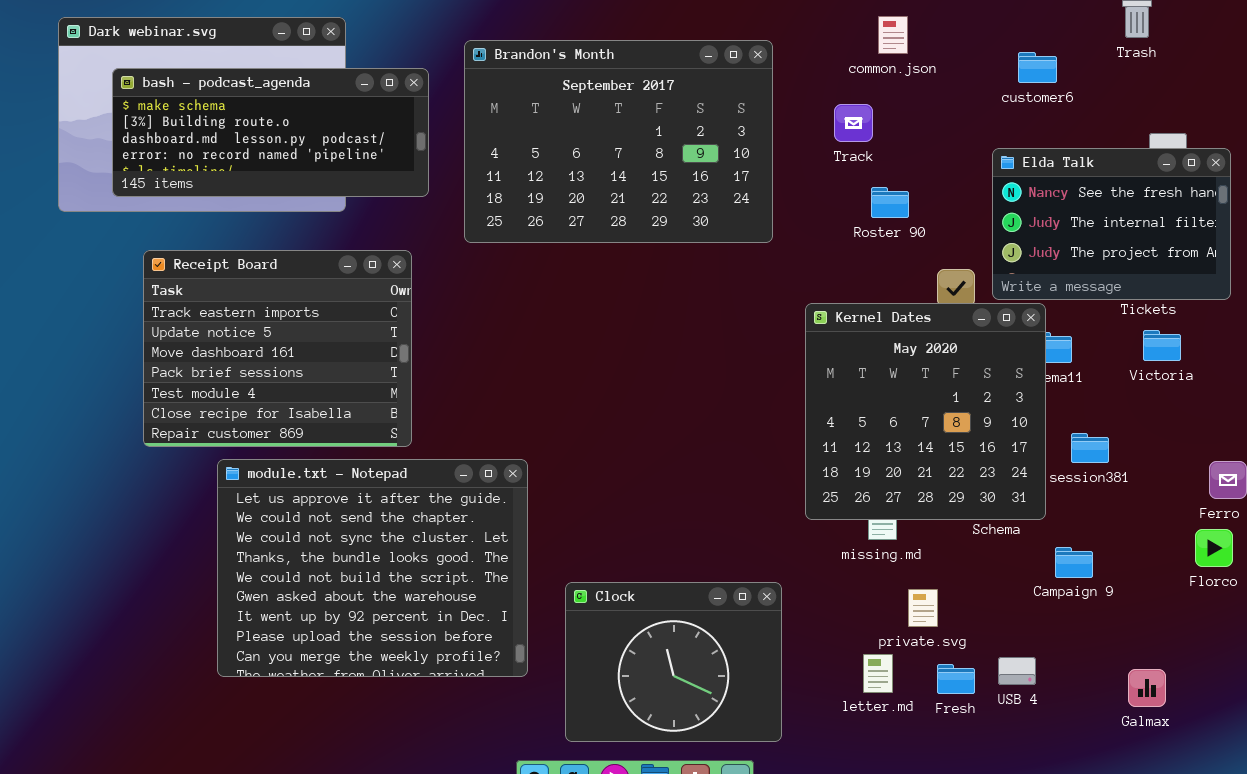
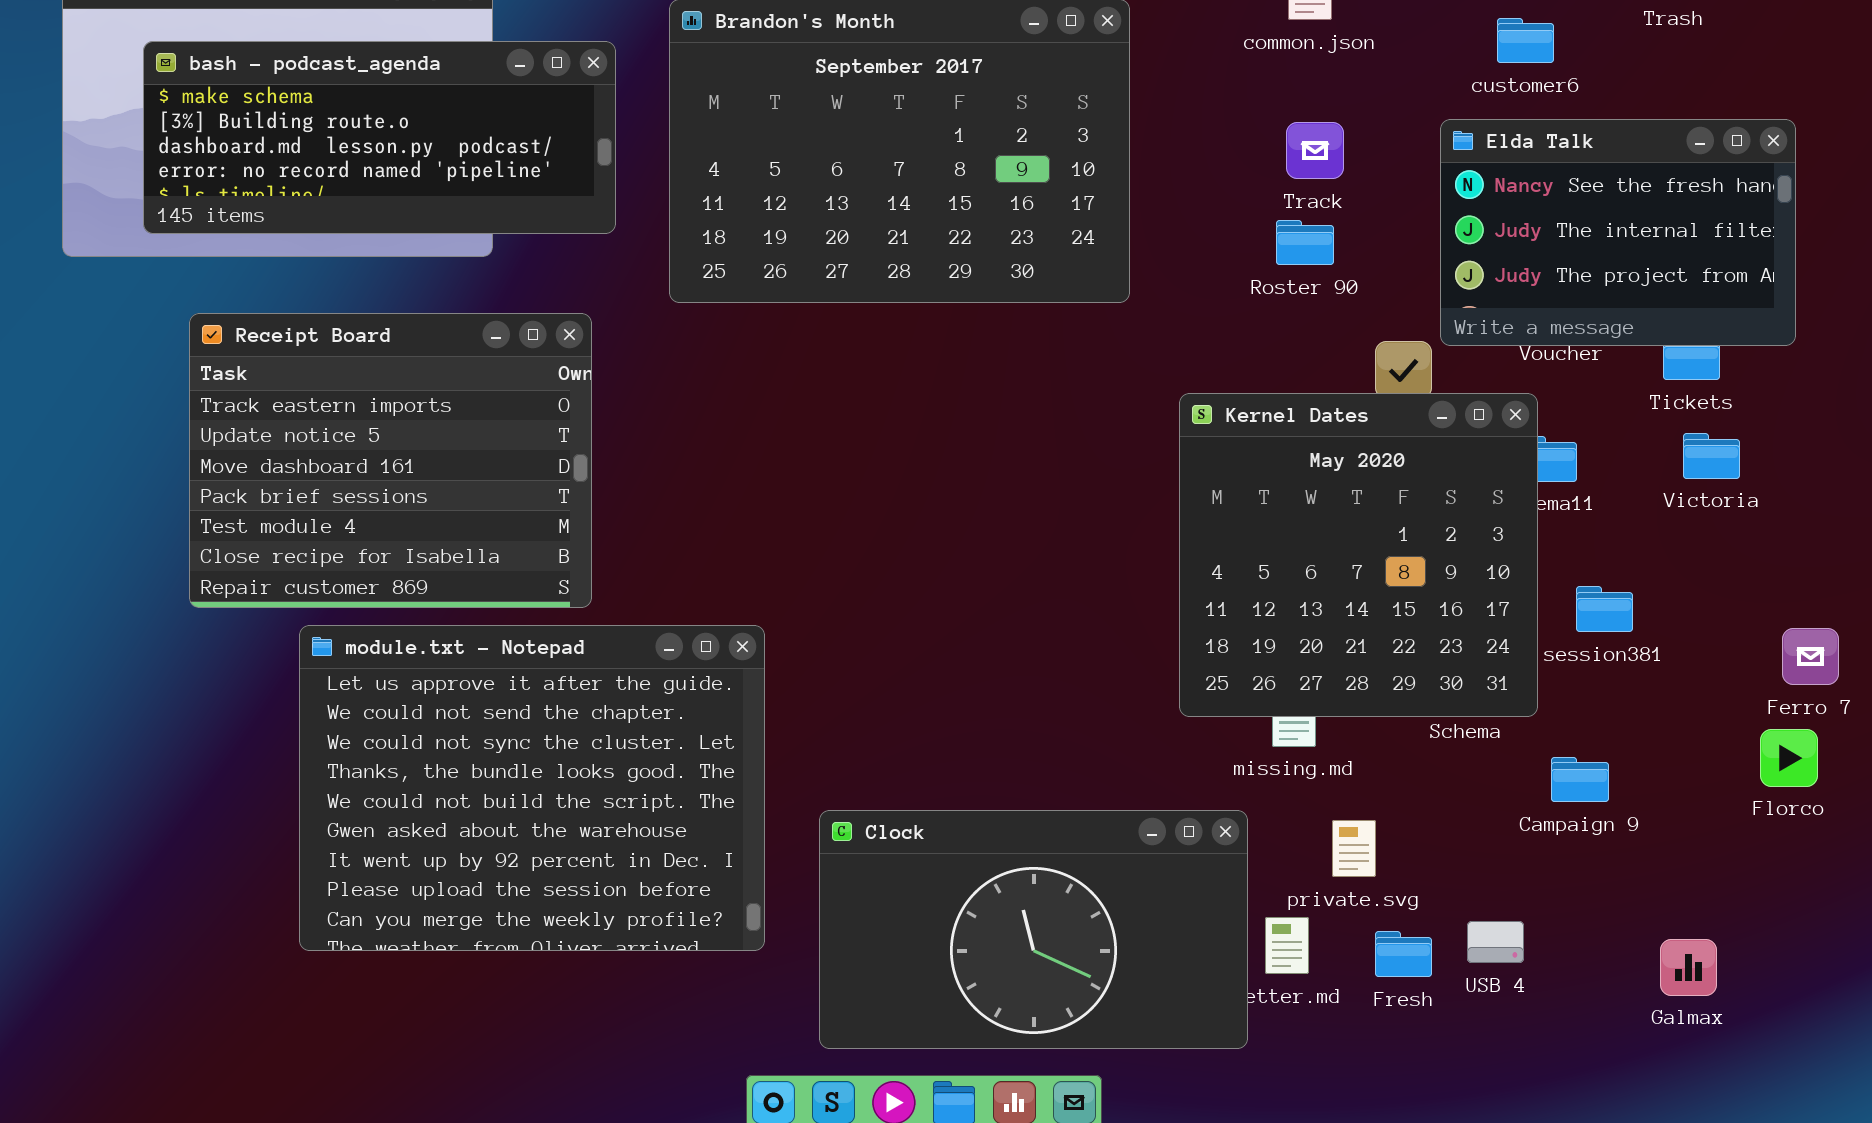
Track: [834,104,873,142] -> [1286,122,1344,179], moved
Elda Talk: [992,148,1231,300] -> [1440,119,1796,346], moved
Clock: [565,582,782,742] -> [819,810,1248,1049], resized

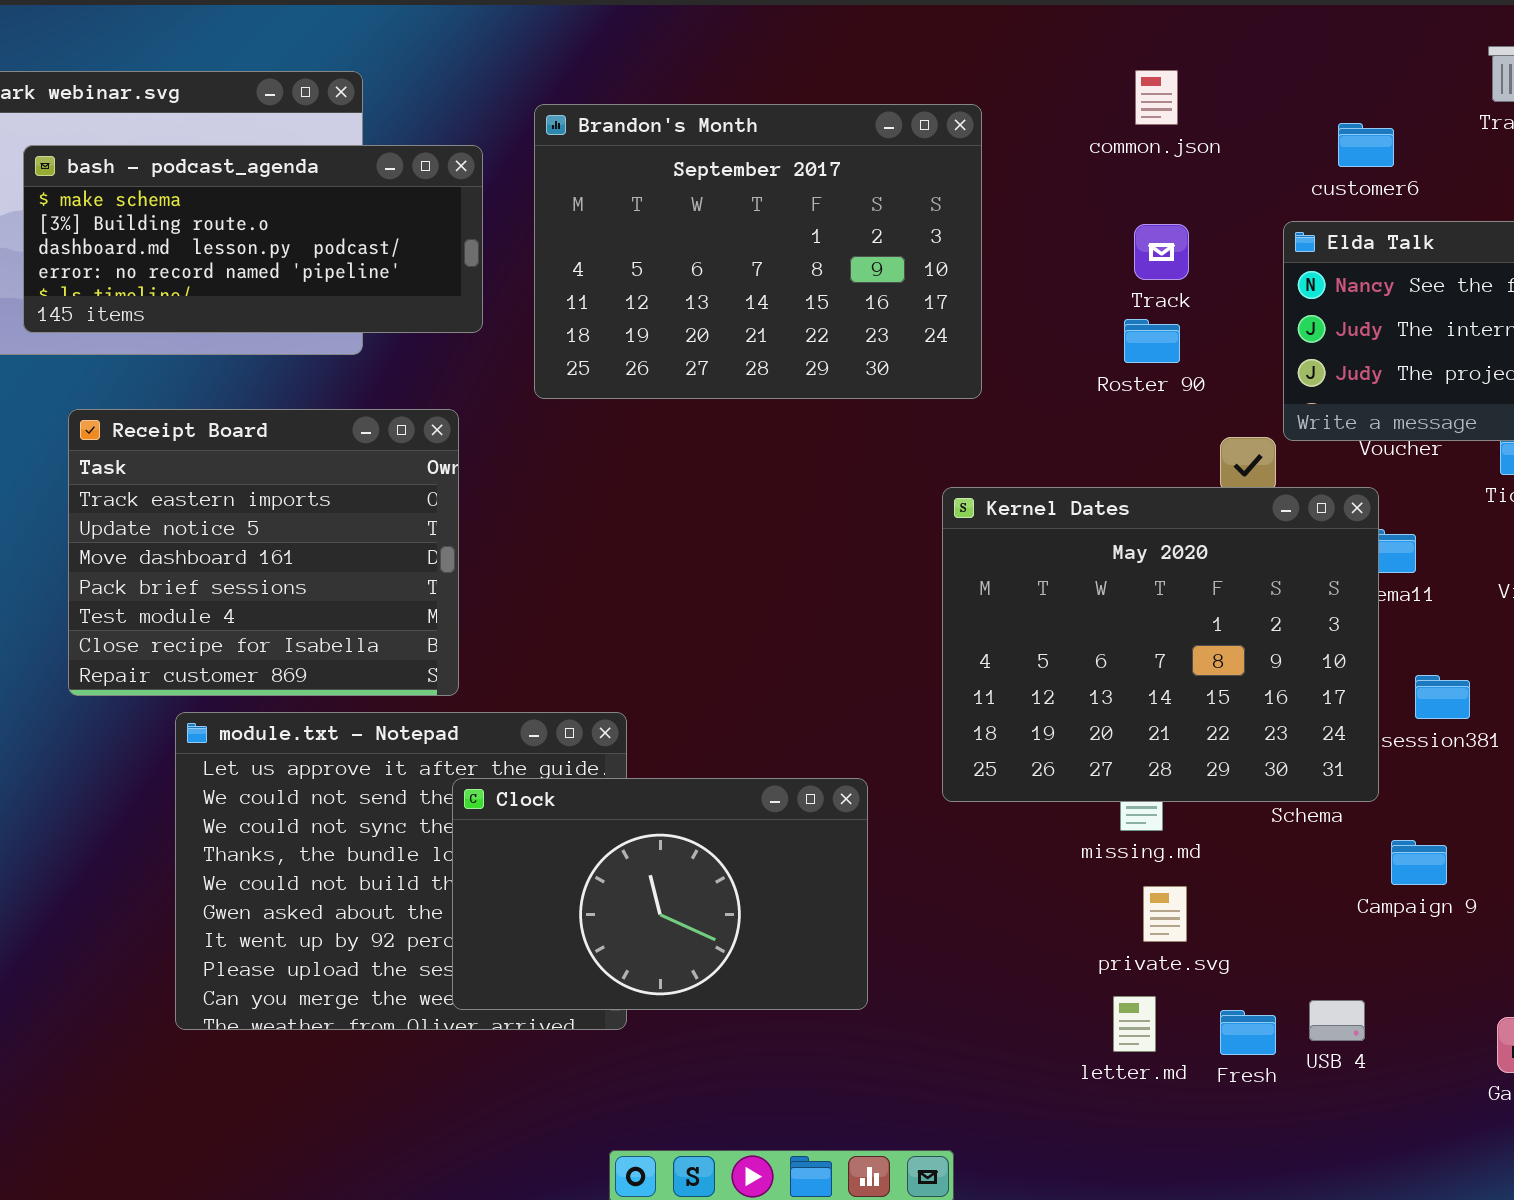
Kernel Dates: [1179,393,1538,717] -> [942,487,1379,802], resized
Clock: [819,810,1248,1049] -> [452,778,868,1010], moved
private.svg: [1332,820,1376,877] -> [1143,886,1187,942], moved

